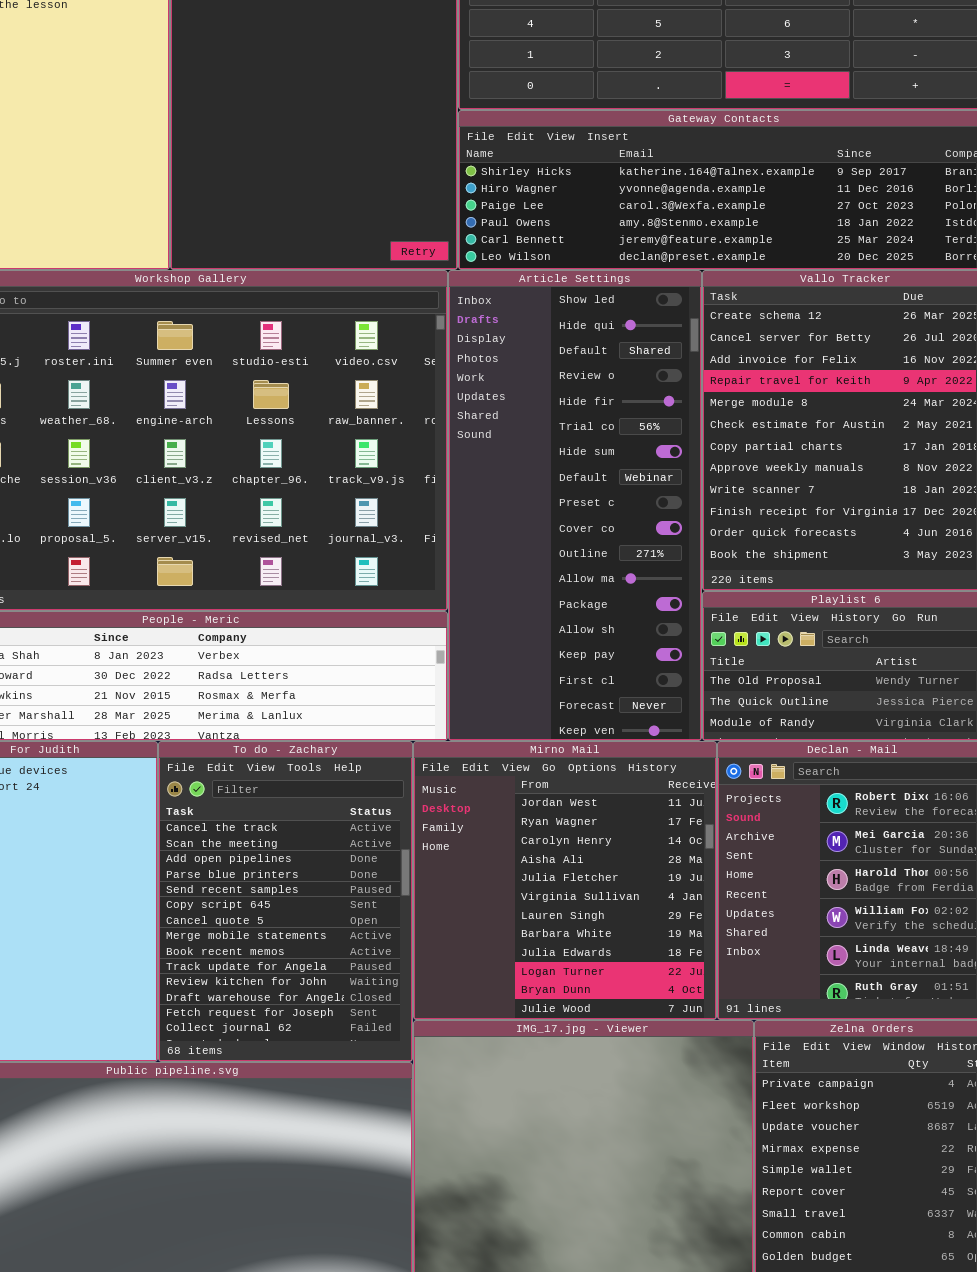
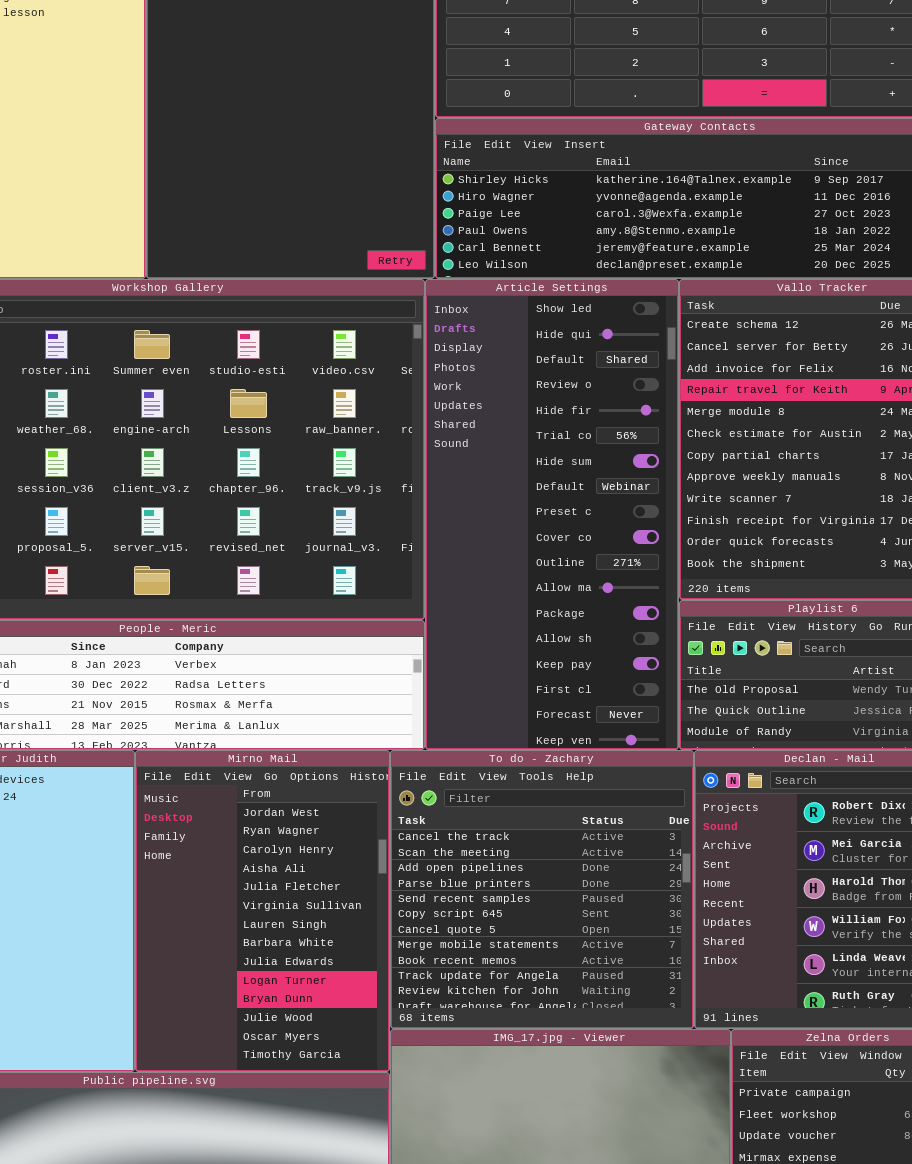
To do - Zachary: [158,741,413,1062] -> [390,750,694,1029], moved, resized
Mirno Mail: [413,741,717,1020] -> [135,750,390,1072], moved, resized

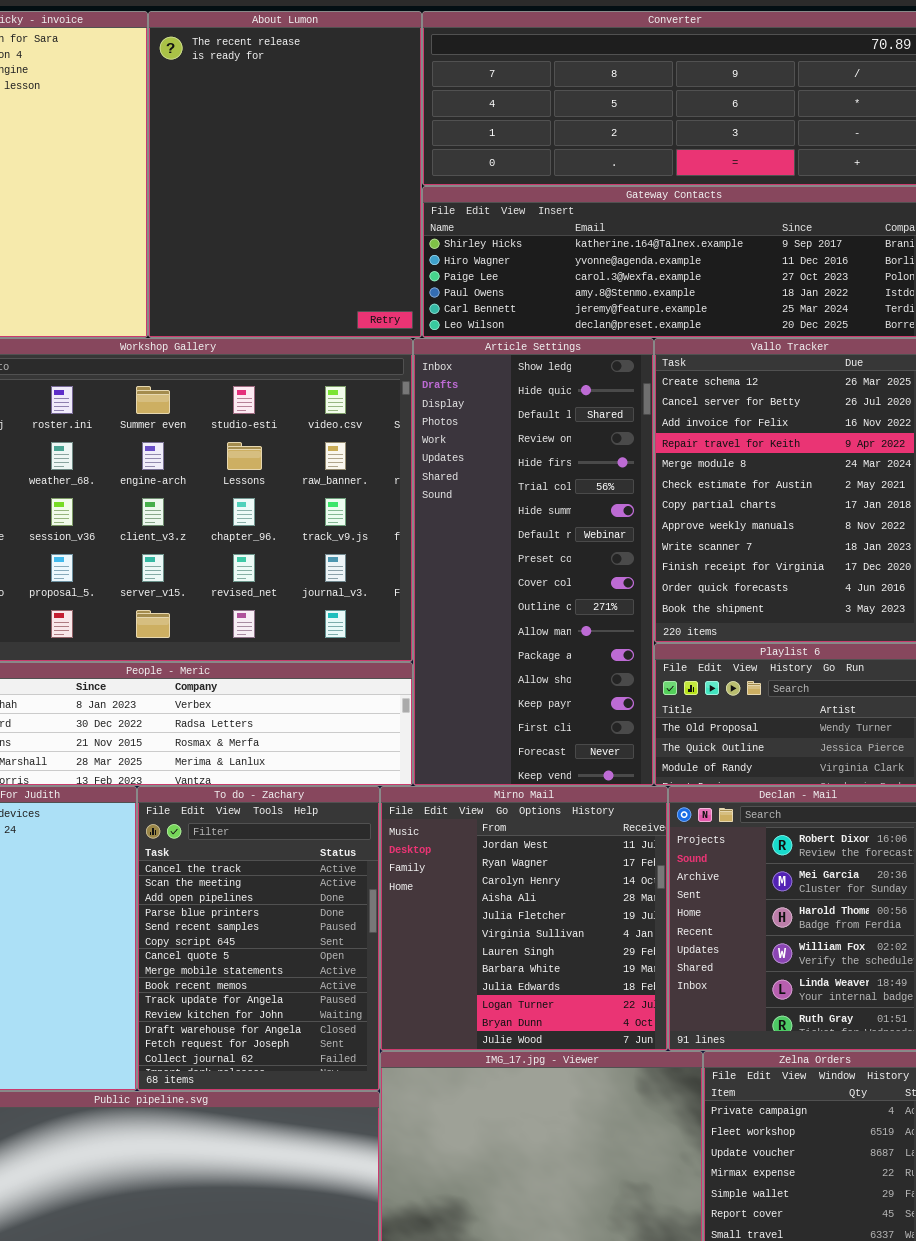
Mirno Mail: [135,750,390,1072] -> [380,786,668,1051], moved, resized
To do - Zachary: [390,750,694,1029] -> [137,786,380,1091], moved, resized

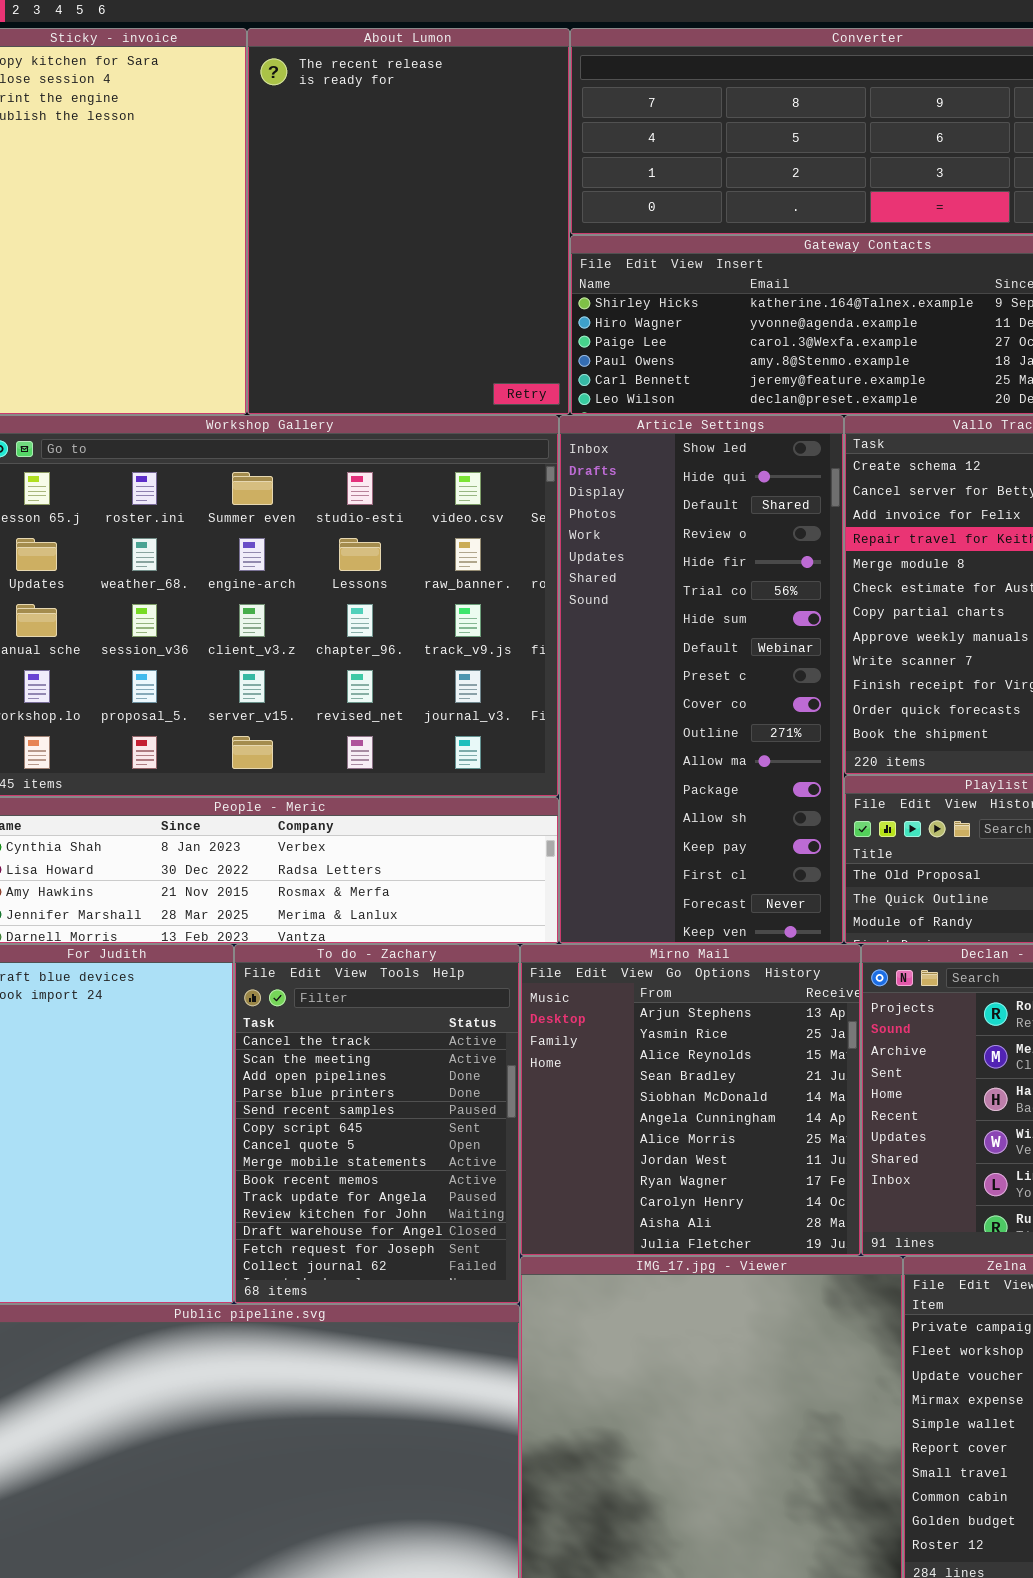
Mirno Mail: [380,786,668,1051] -> [520,944,861,1256], scrolled up 7 rows

